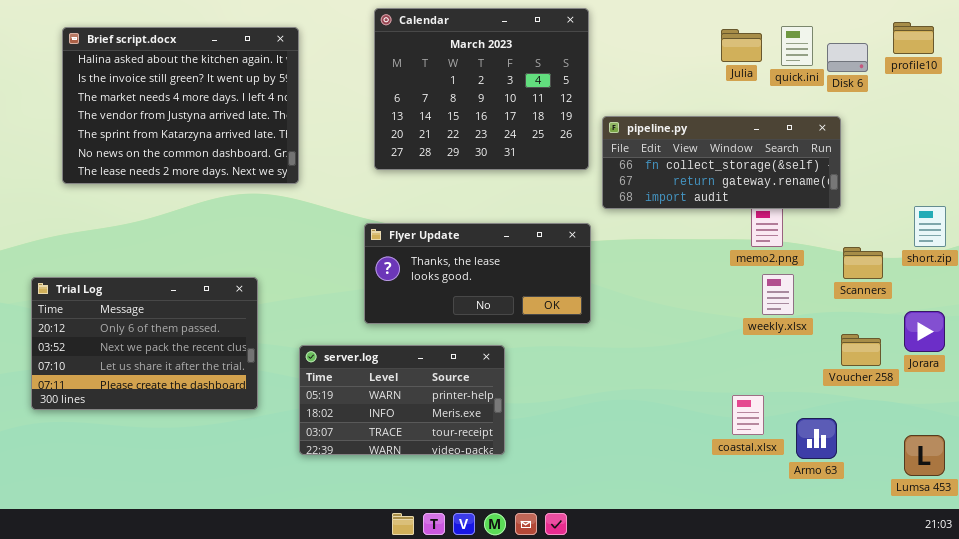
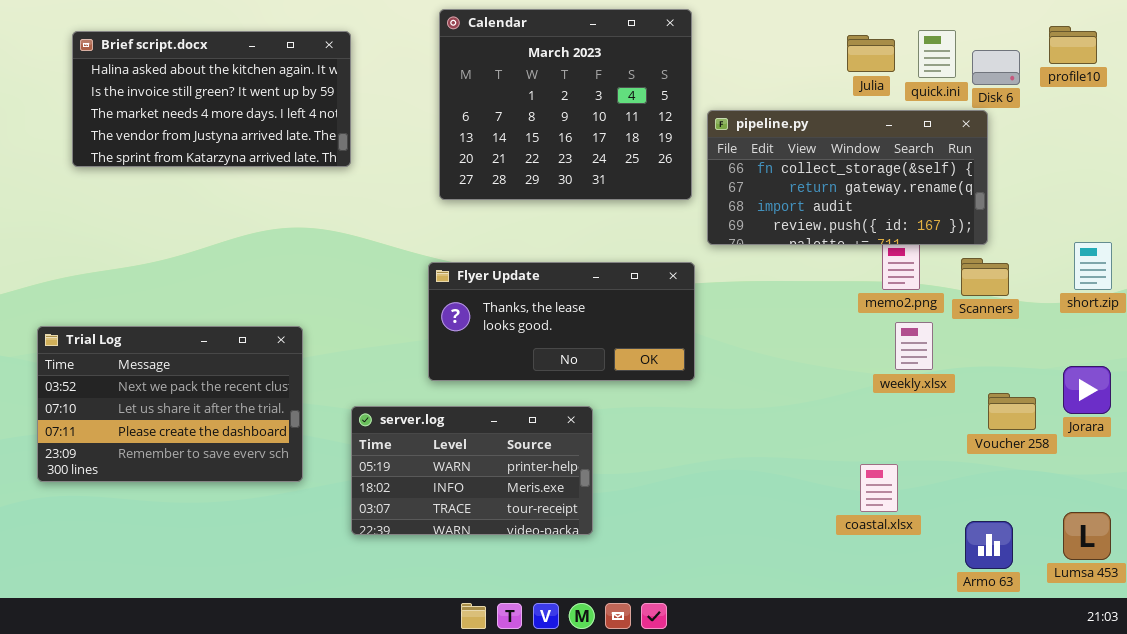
Brief script.docx: [62,27,299,184] -> [72,31,351,167], resized
pipeline.py: [602,116,841,209] -> [707,110,988,245], resized
Scanners: [843,247,883,279] -> [961,258,1009,296], moved
Trial Log: [31,277,258,410] -> [37,326,303,482], scrolled down 1 row
Armo 63: [796,418,837,459] -> [965,521,1013,569], moved

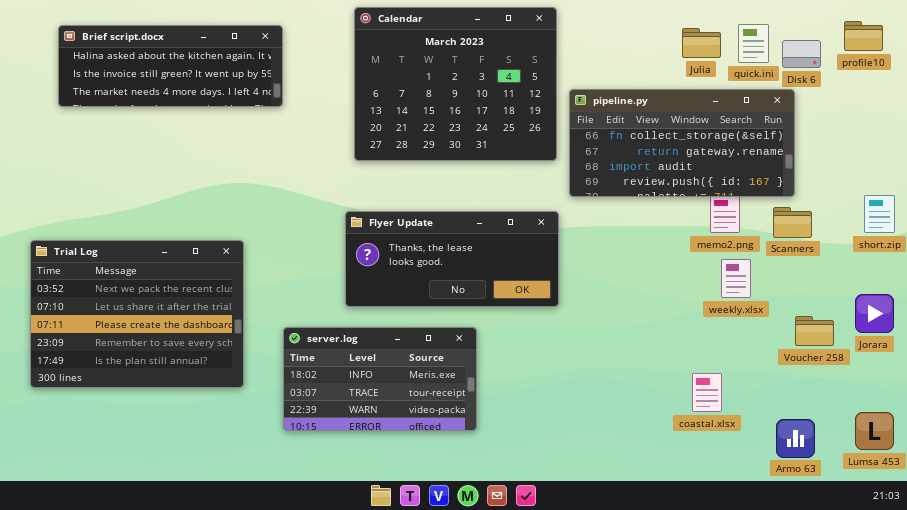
Brief script.docx: [72,31,351,167] -> [58,25,283,107], resized
Trial Log: [37,326,303,482] -> [30,240,244,388], resized
server.log: [351,406,593,535] -> [283,327,477,431], scrolled down 1 row

